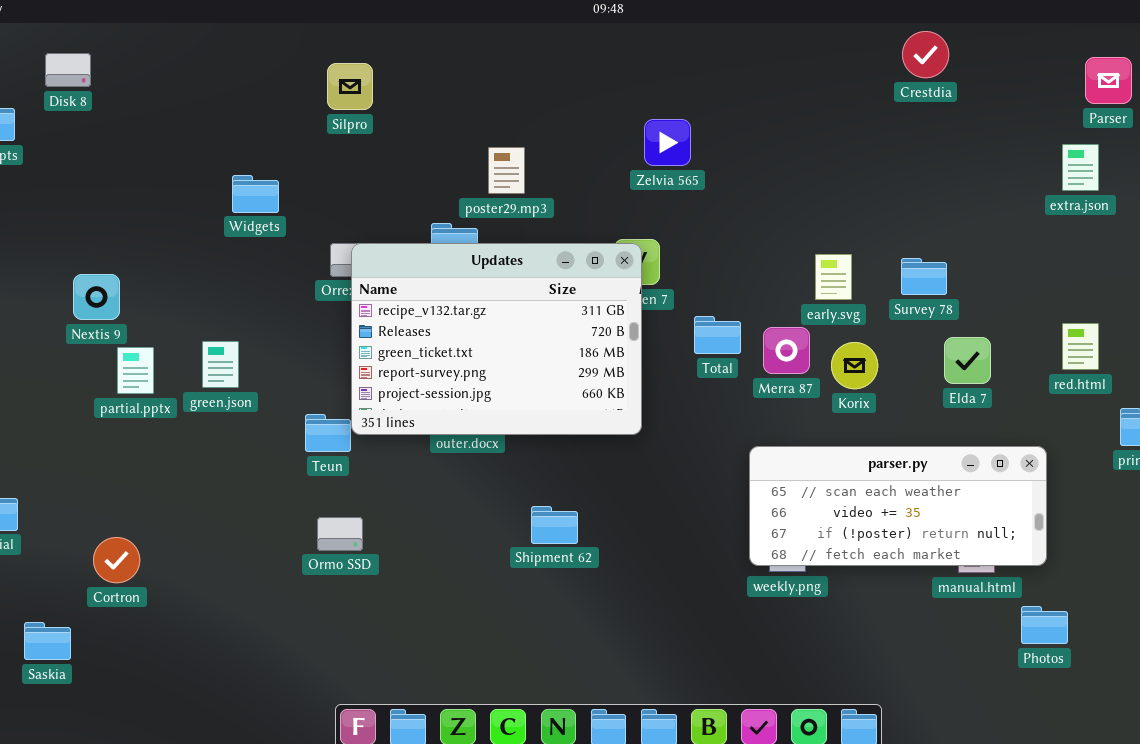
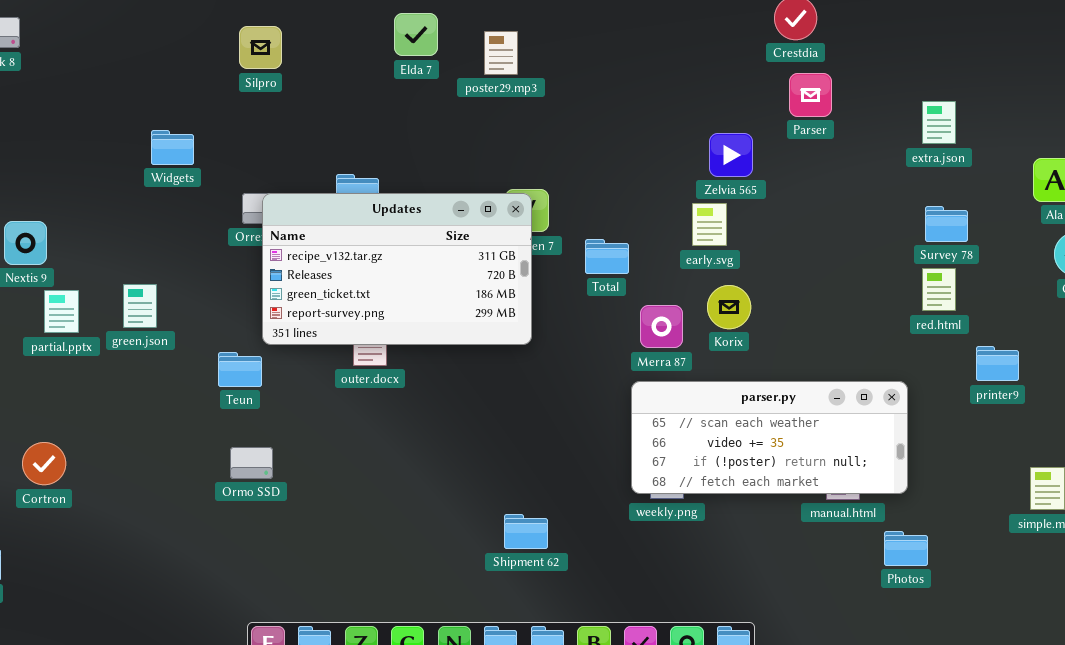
Parser: [1085,57,1132,104] -> [789,73,832,117], moved
Zelvia 565: [644,119,691,166] -> [709,133,753,177], moved
poster29.mp3: [488,147,525,194] -> [484,31,518,75], moved
Updates: [351,243,642,435] -> [262,193,532,345], resized
Survey 78: [901,258,947,295] -> [925,206,968,242], moved
Total: [694,316,741,354] -> [585,239,629,274], moved
Merra 87: [763,327,810,374] -> [640,305,683,348], moved
Elda 7: [944,337,991,384] -> [394,13,438,56], moved
Shipment 62: [531,506,578,544] -> [504,514,548,549], moved
Cortron: [93,537,140,583] -> [22,442,66,485], moved

